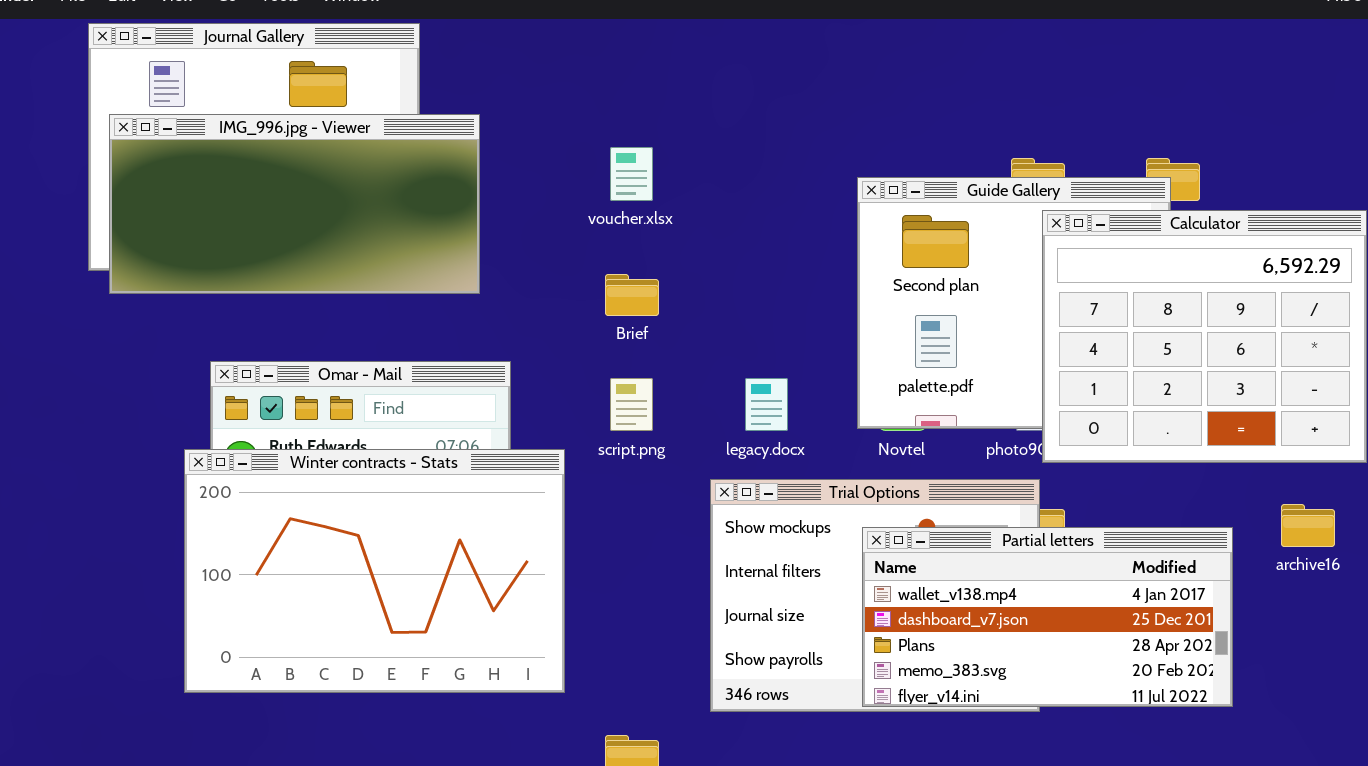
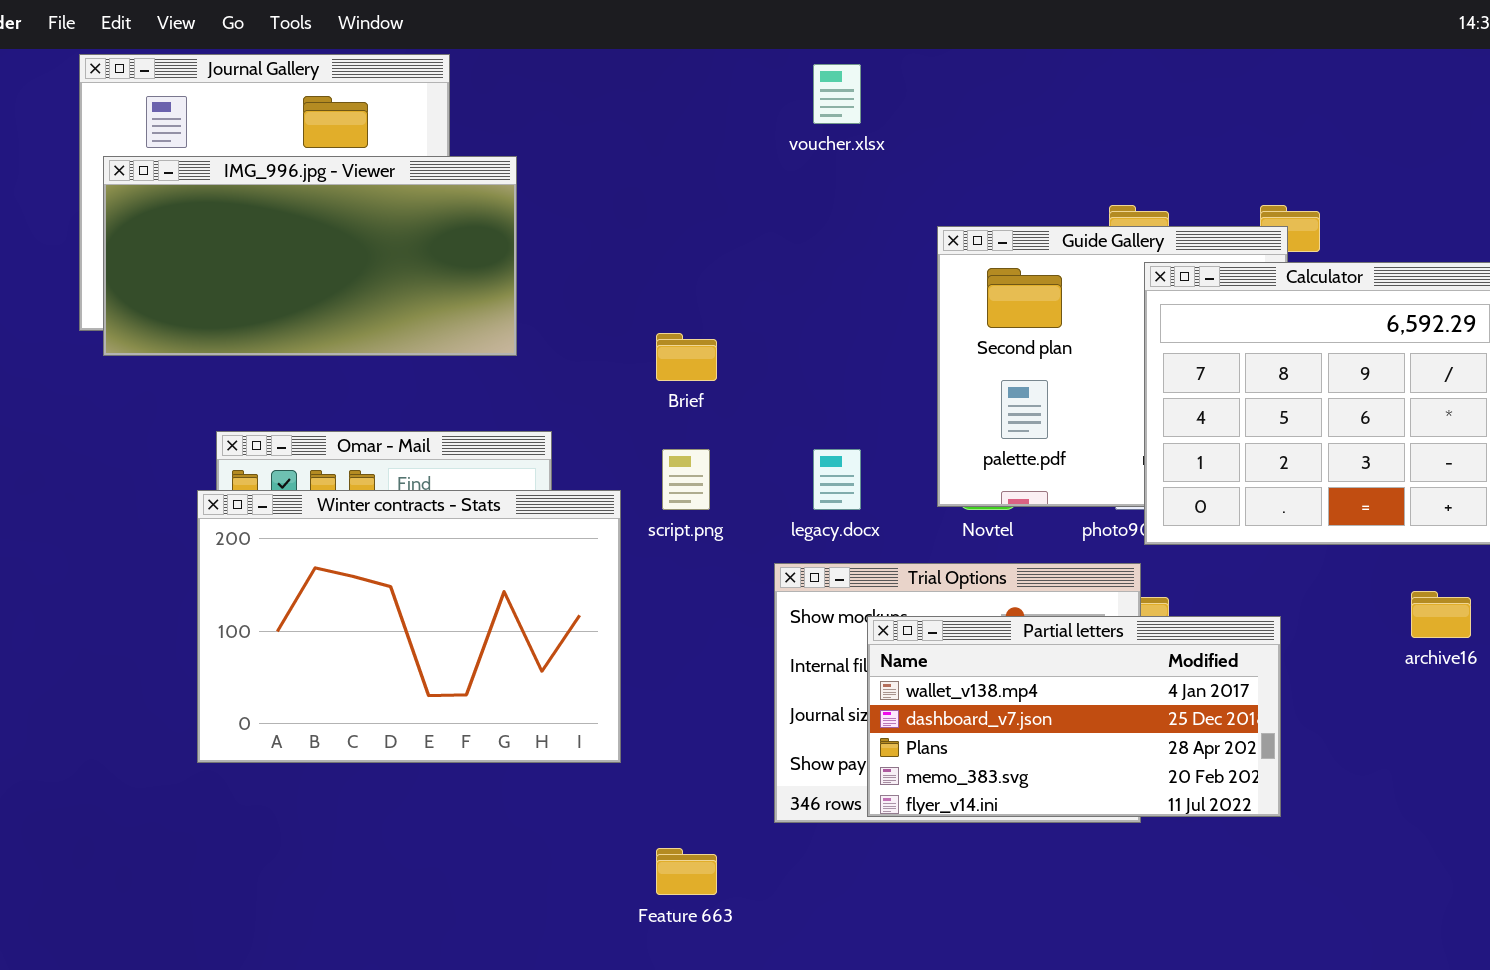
voucher.xlsx: [610,147,653,201] -> [813,64,861,124], moved
Winter contracts - Stats: [184,449,565,693] -> [197,490,621,763], moved
Partial letters: [862,527,1233,707] -> [867,616,1281,817], moved

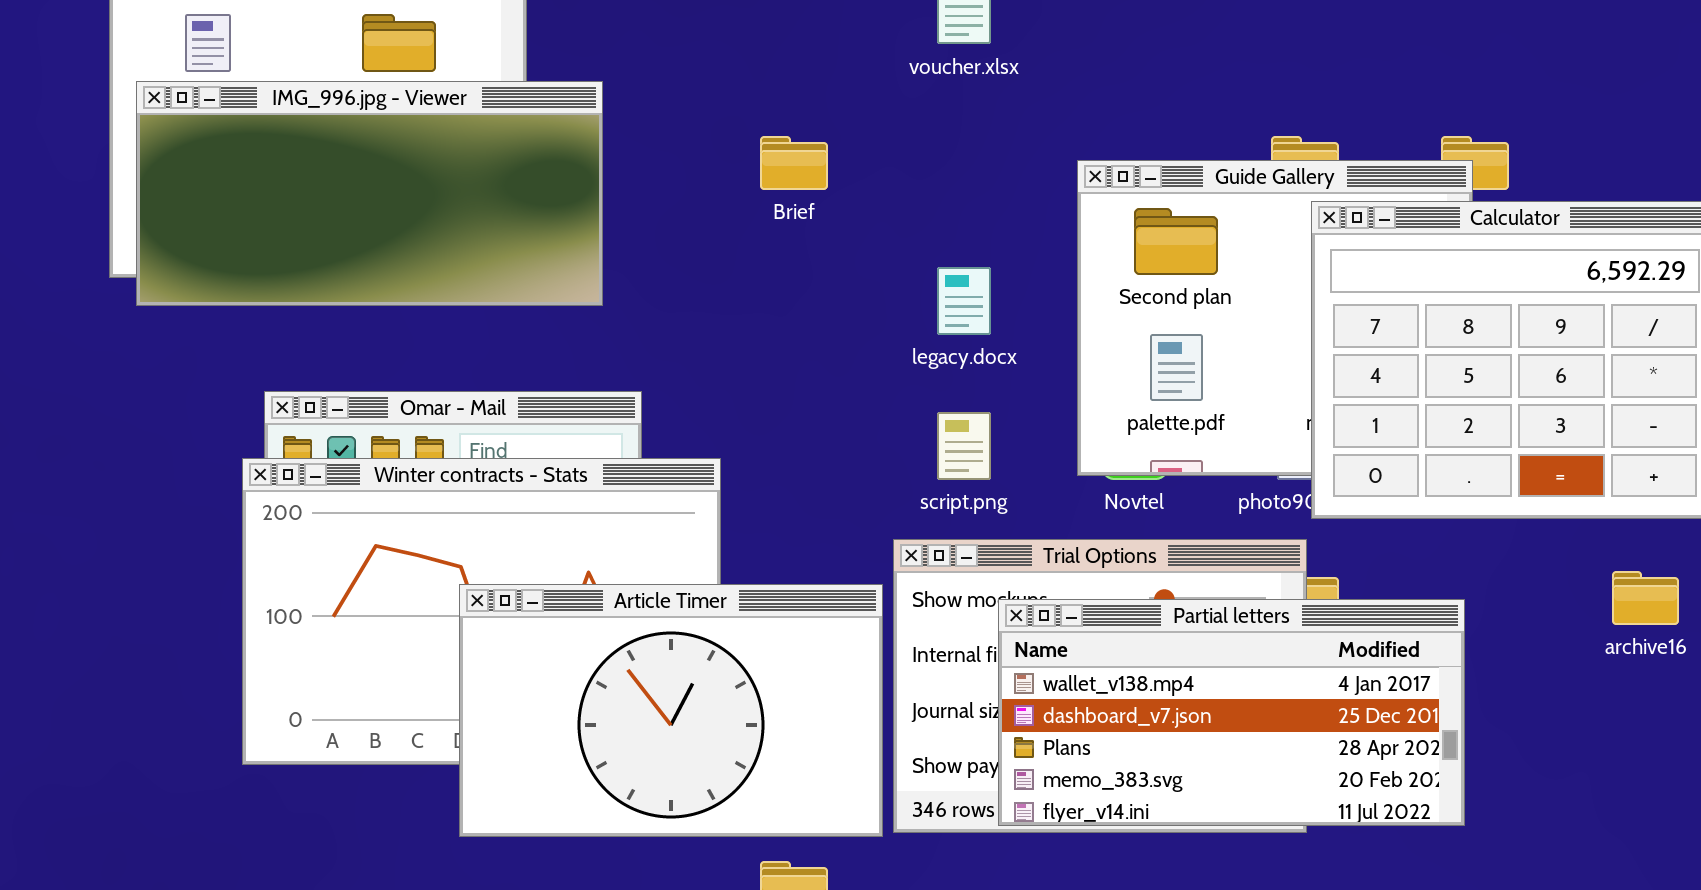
Brief: [656,333,717,381] -> [760,136,828,190], moved
script.png: [662,449,710,510] -> [937,412,991,480], moved
legacy.docx: [813,449,861,510] -> [937,267,991,335], moved
Article Timer: none -> [459,584,883,837], opened

